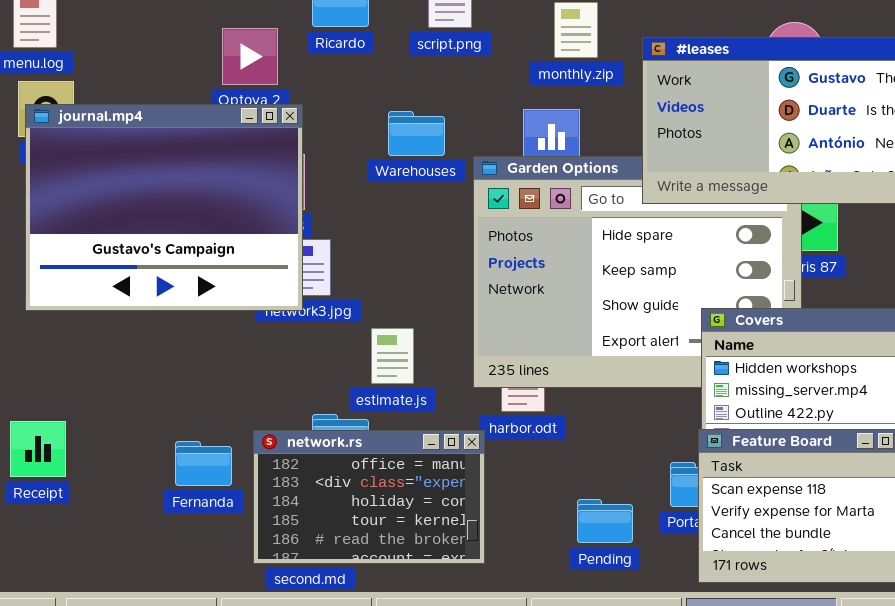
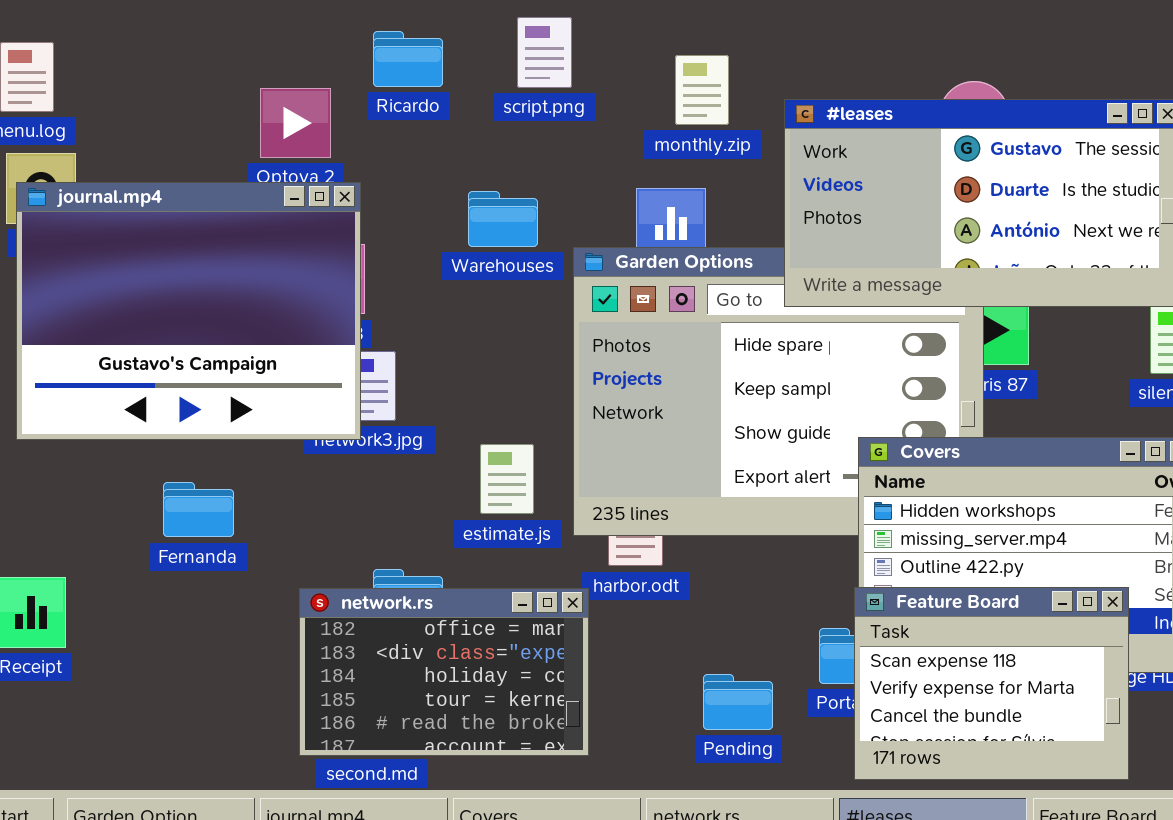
estimate.js: [371,328,414,384] -> [480,444,534,514], moved
Fernanda: [175,441,232,486] -> [163,482,234,537], moved

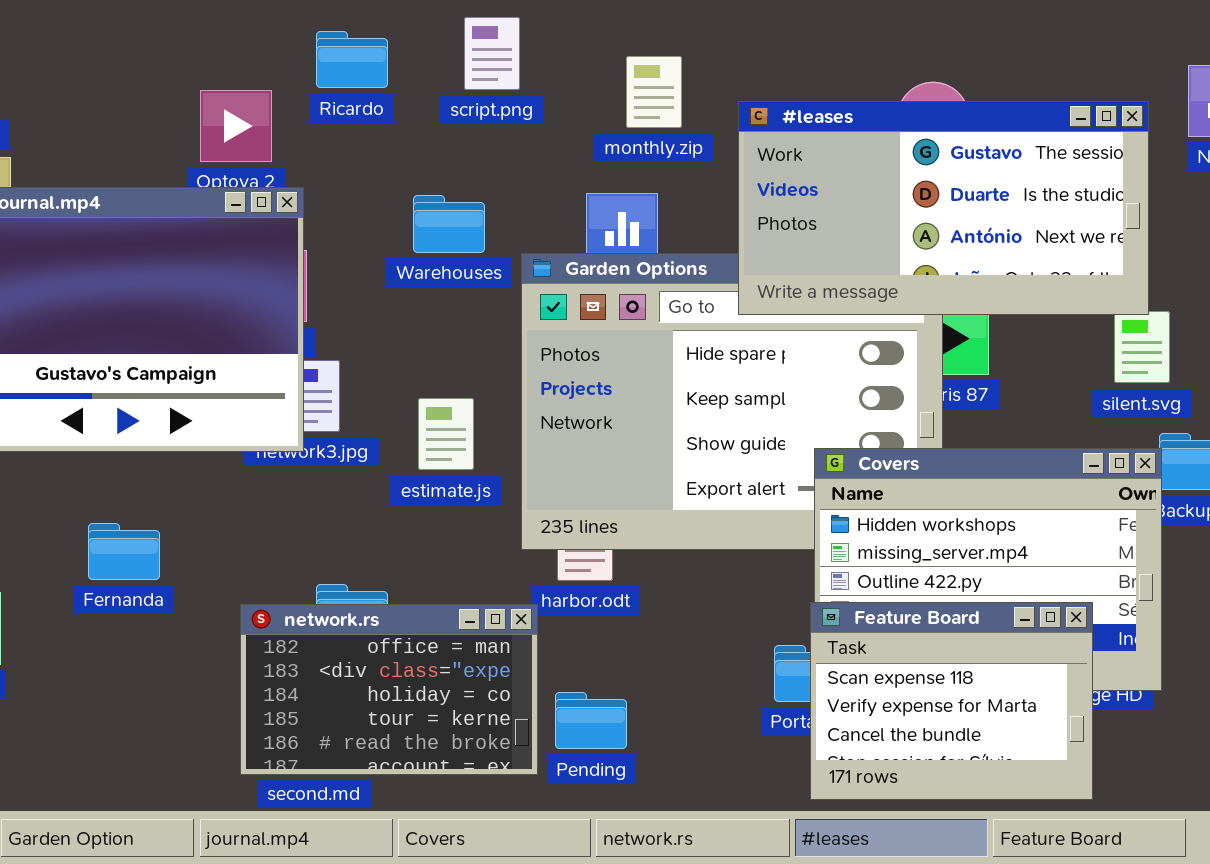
estimate.js: [480,444,534,514] -> [418,398,474,470], moved
Fernanda: [163,482,234,537] -> [88,523,160,580], moved
Pending: [703,674,773,730] -> [555,692,627,749], moved

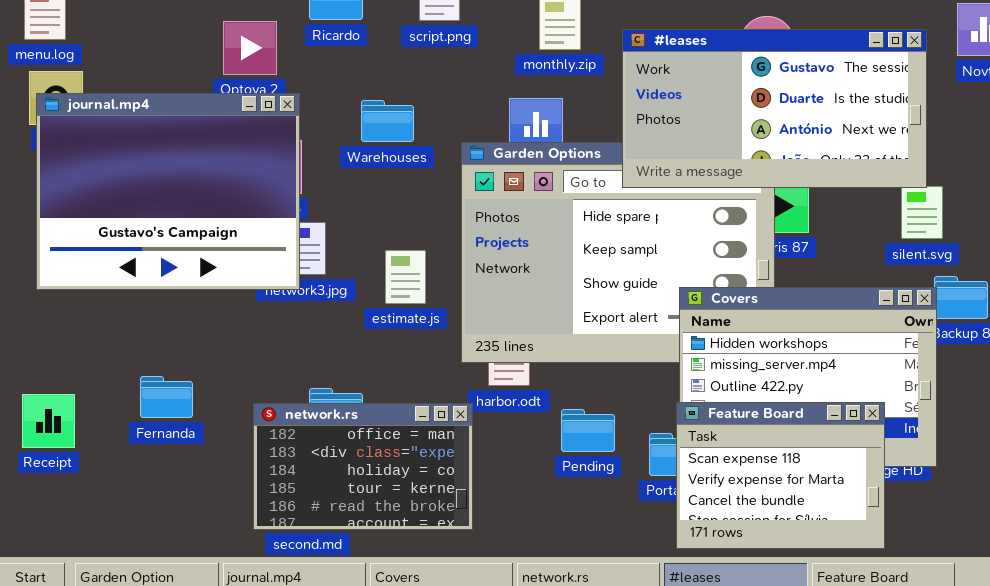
Warehouses: [413,195,485,253] -> [361,100,414,142], moved
Fernanda: [88,523,160,580] -> [140,376,193,418], moved
Pending: [555,692,627,749] -> [561,409,615,452], moved

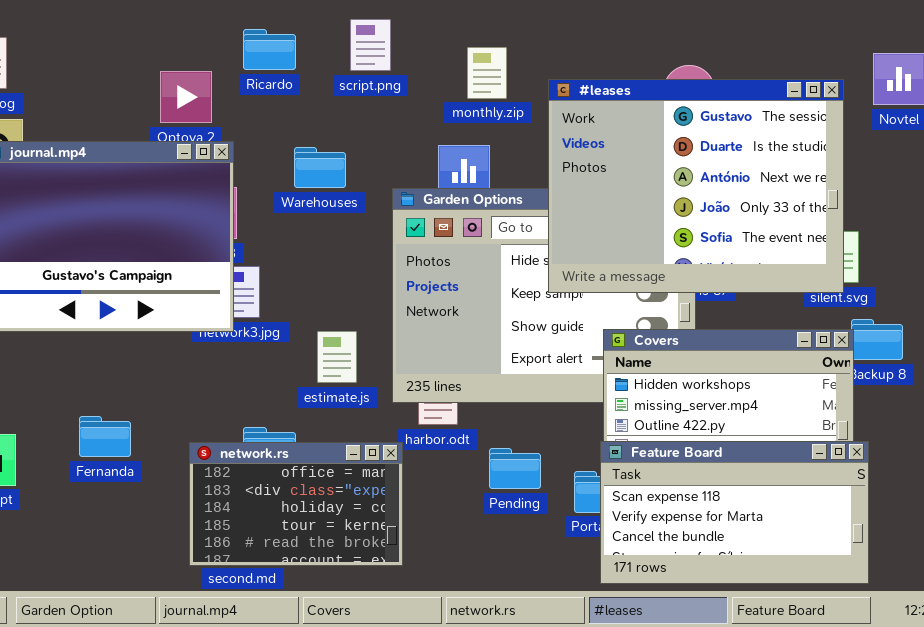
#leases: [622,29,927,188] -> [548,79,844,293], resized
estimate.js: [385,250,426,304] -> [317,331,357,383], moved
Feature Board: [676,402,885,549] -> [600,441,869,584], resized

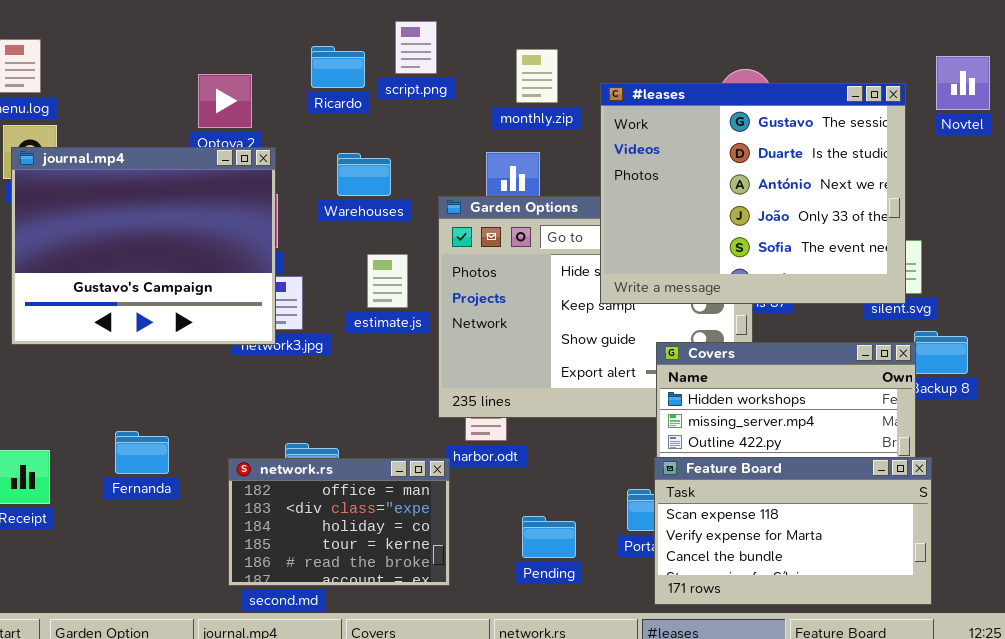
Ricardo: [243,29,296,70] -> [311,46,365,88], moved
estimate.js: [317,331,357,383] -> [367,254,408,308], moved
Pending: [489,448,541,489] -> [522,516,576,558], moved

